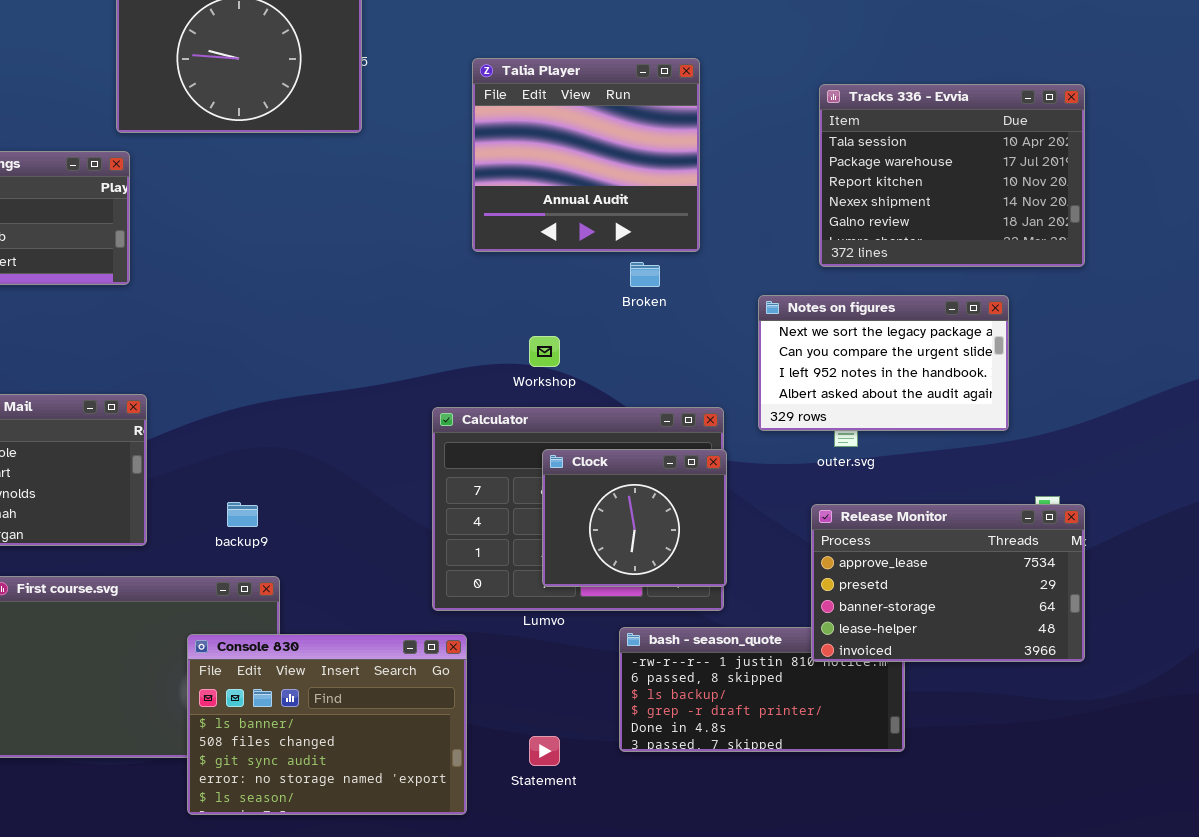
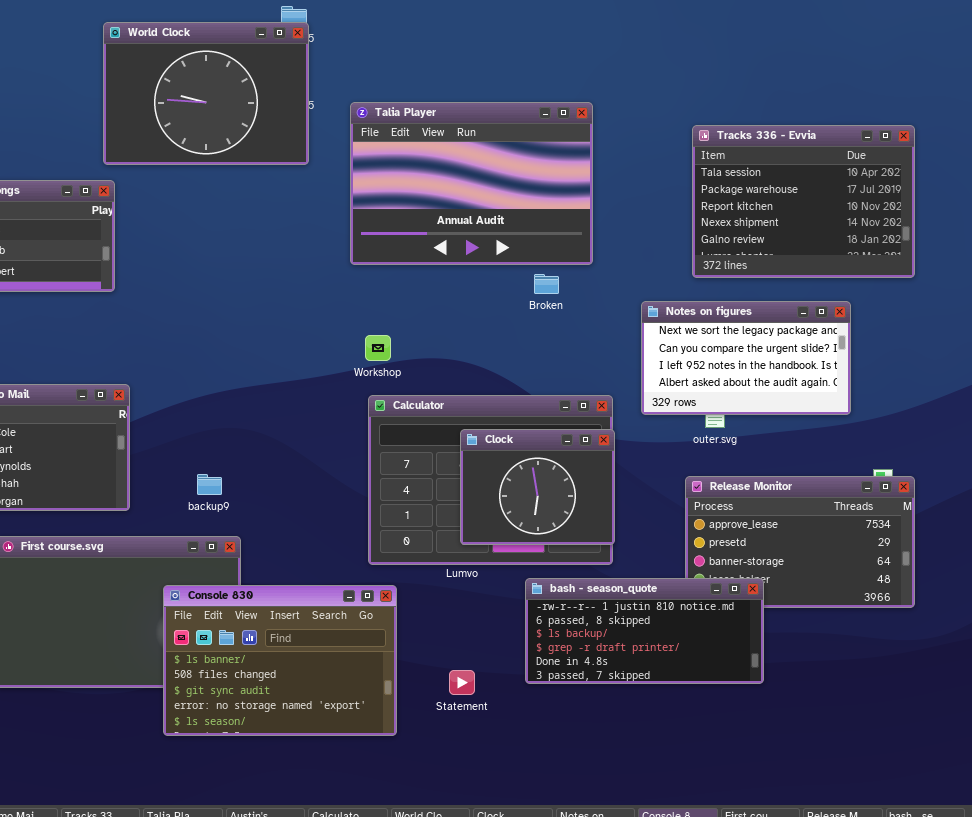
Talia Player: [472,58,700,252] -> [350,102,593,265], resized
Workshop: [529,336,560,367] -> [365,335,391,361], moved
bash - season_quote: [619,627,905,752] -> [525,578,764,684], raised

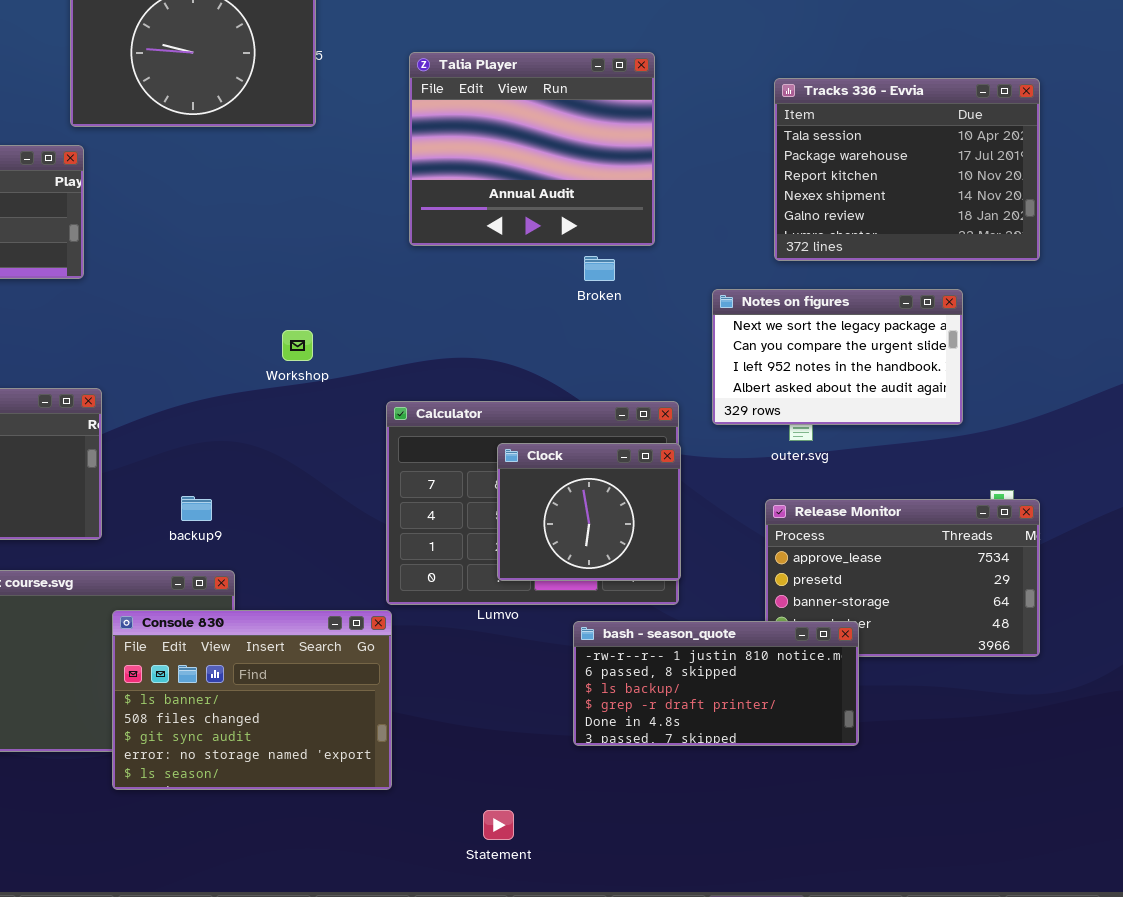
Talia Player: [350,102,593,265] -> [409,52,655,246], resized
Workshop: [365,335,391,361] -> [282,330,313,361], moved
Console 830: [163,585,397,736] -> [112,610,392,790], moved
Statement: [449,670,475,695] -> [483,810,514,840], moved

